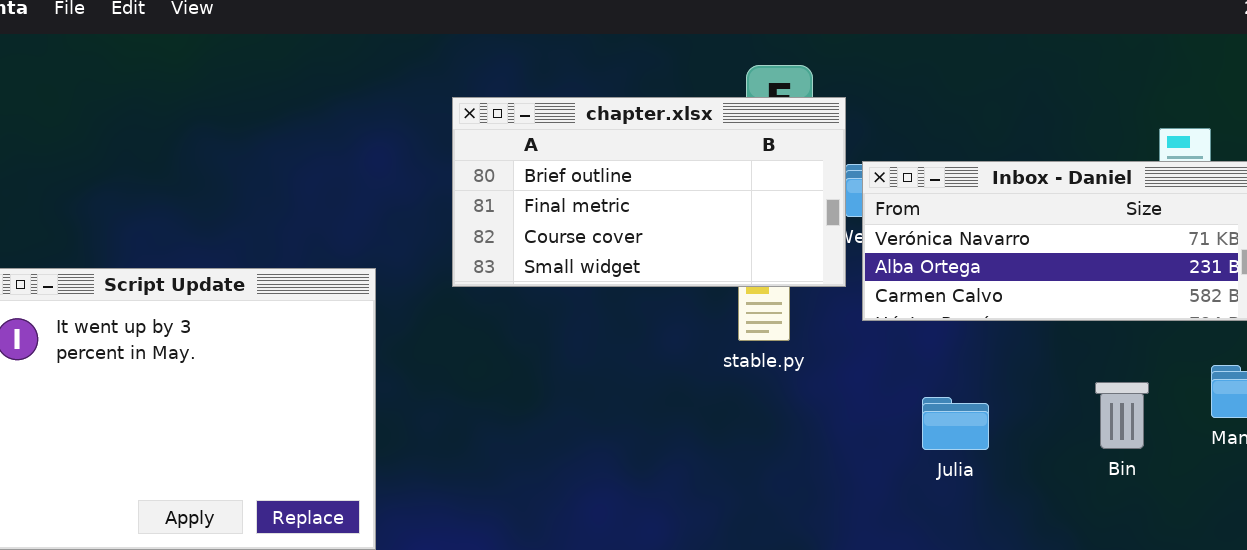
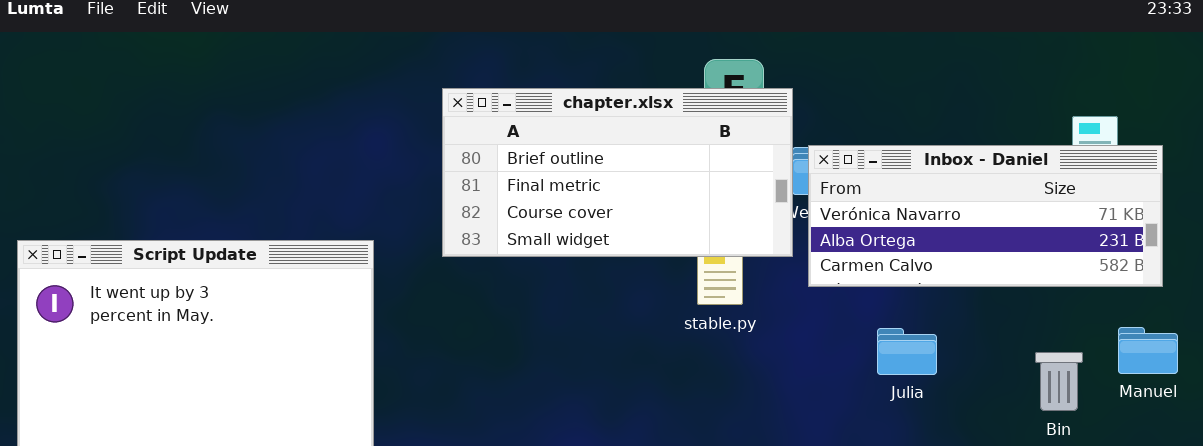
Bin: [1095,382,1149,449] -> [1035,352,1083,411], moved
Julia: [922,397,989,450] -> [877,328,937,375], moved

